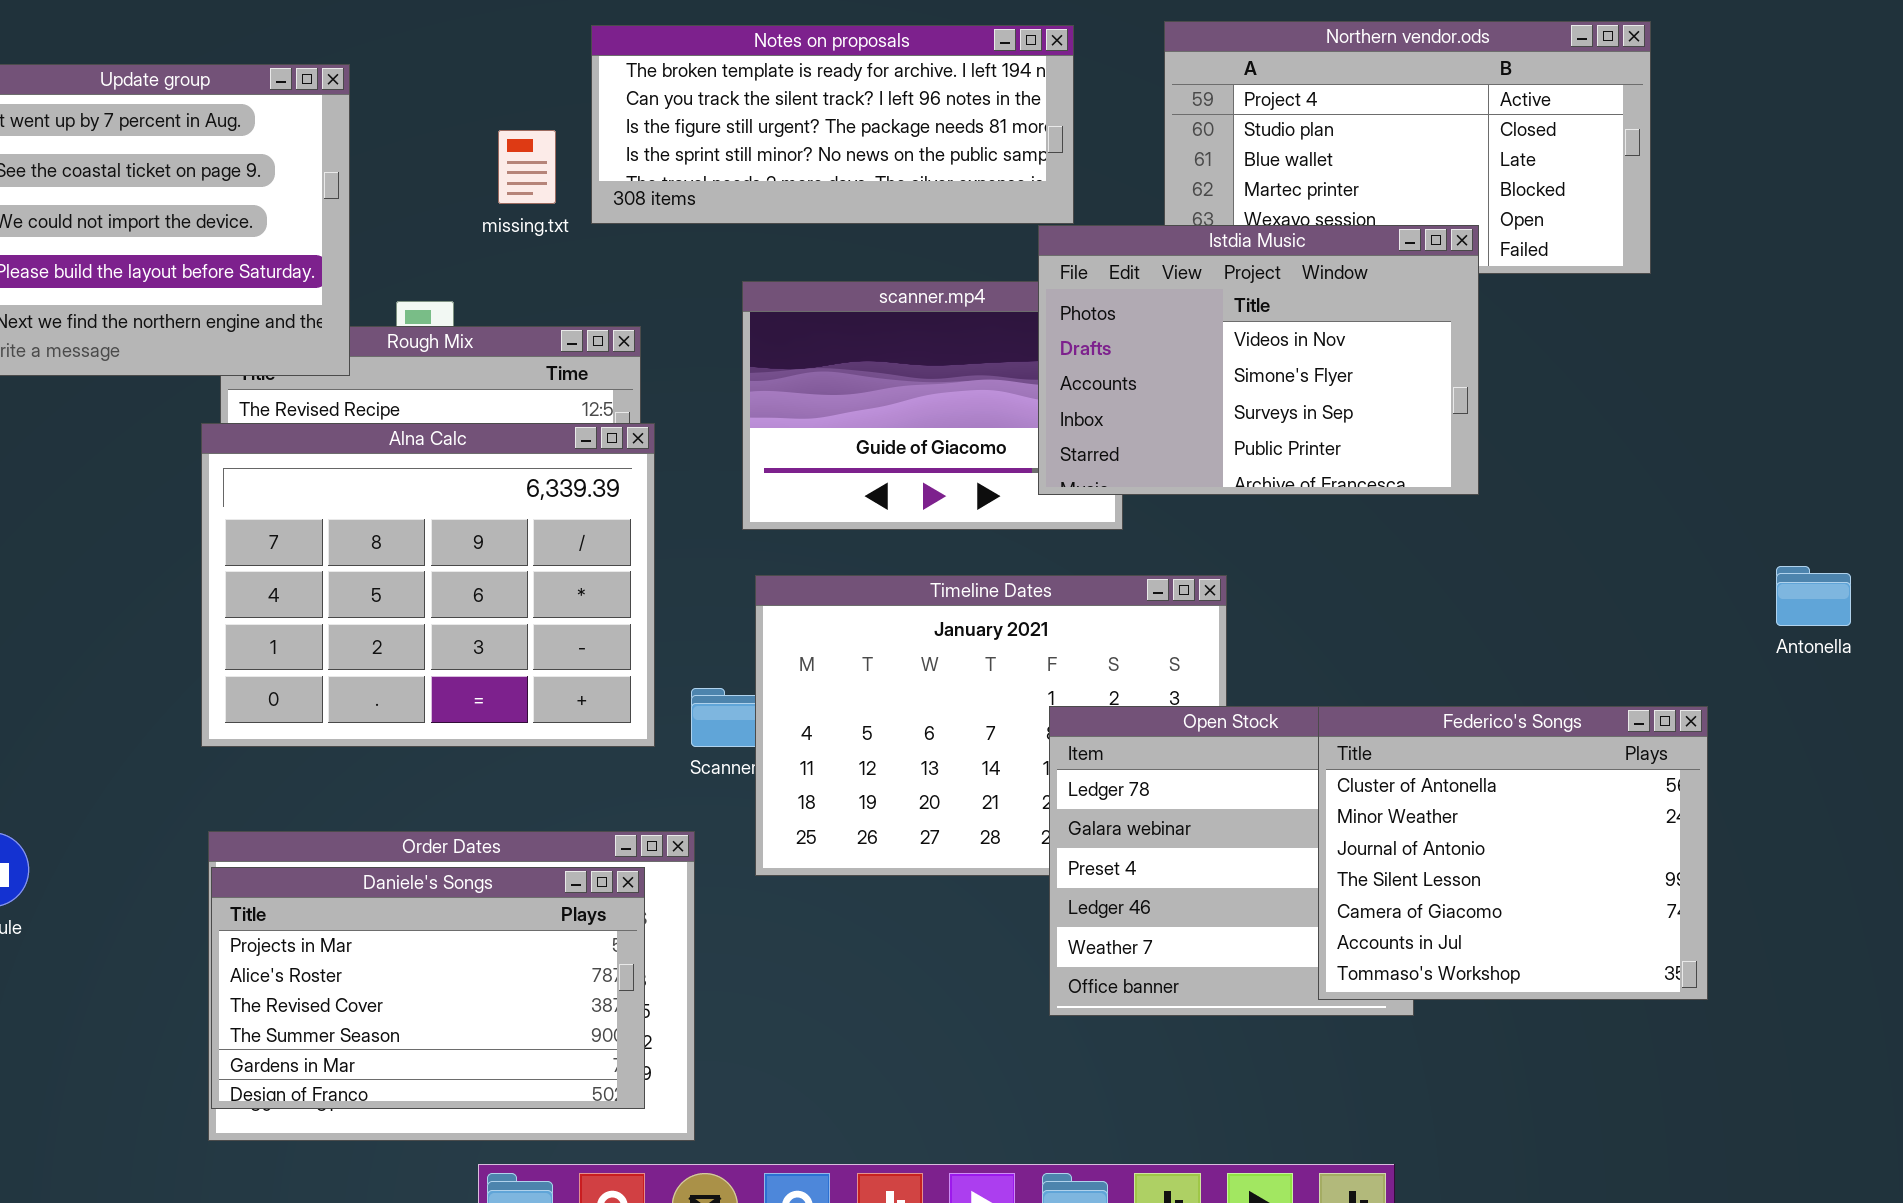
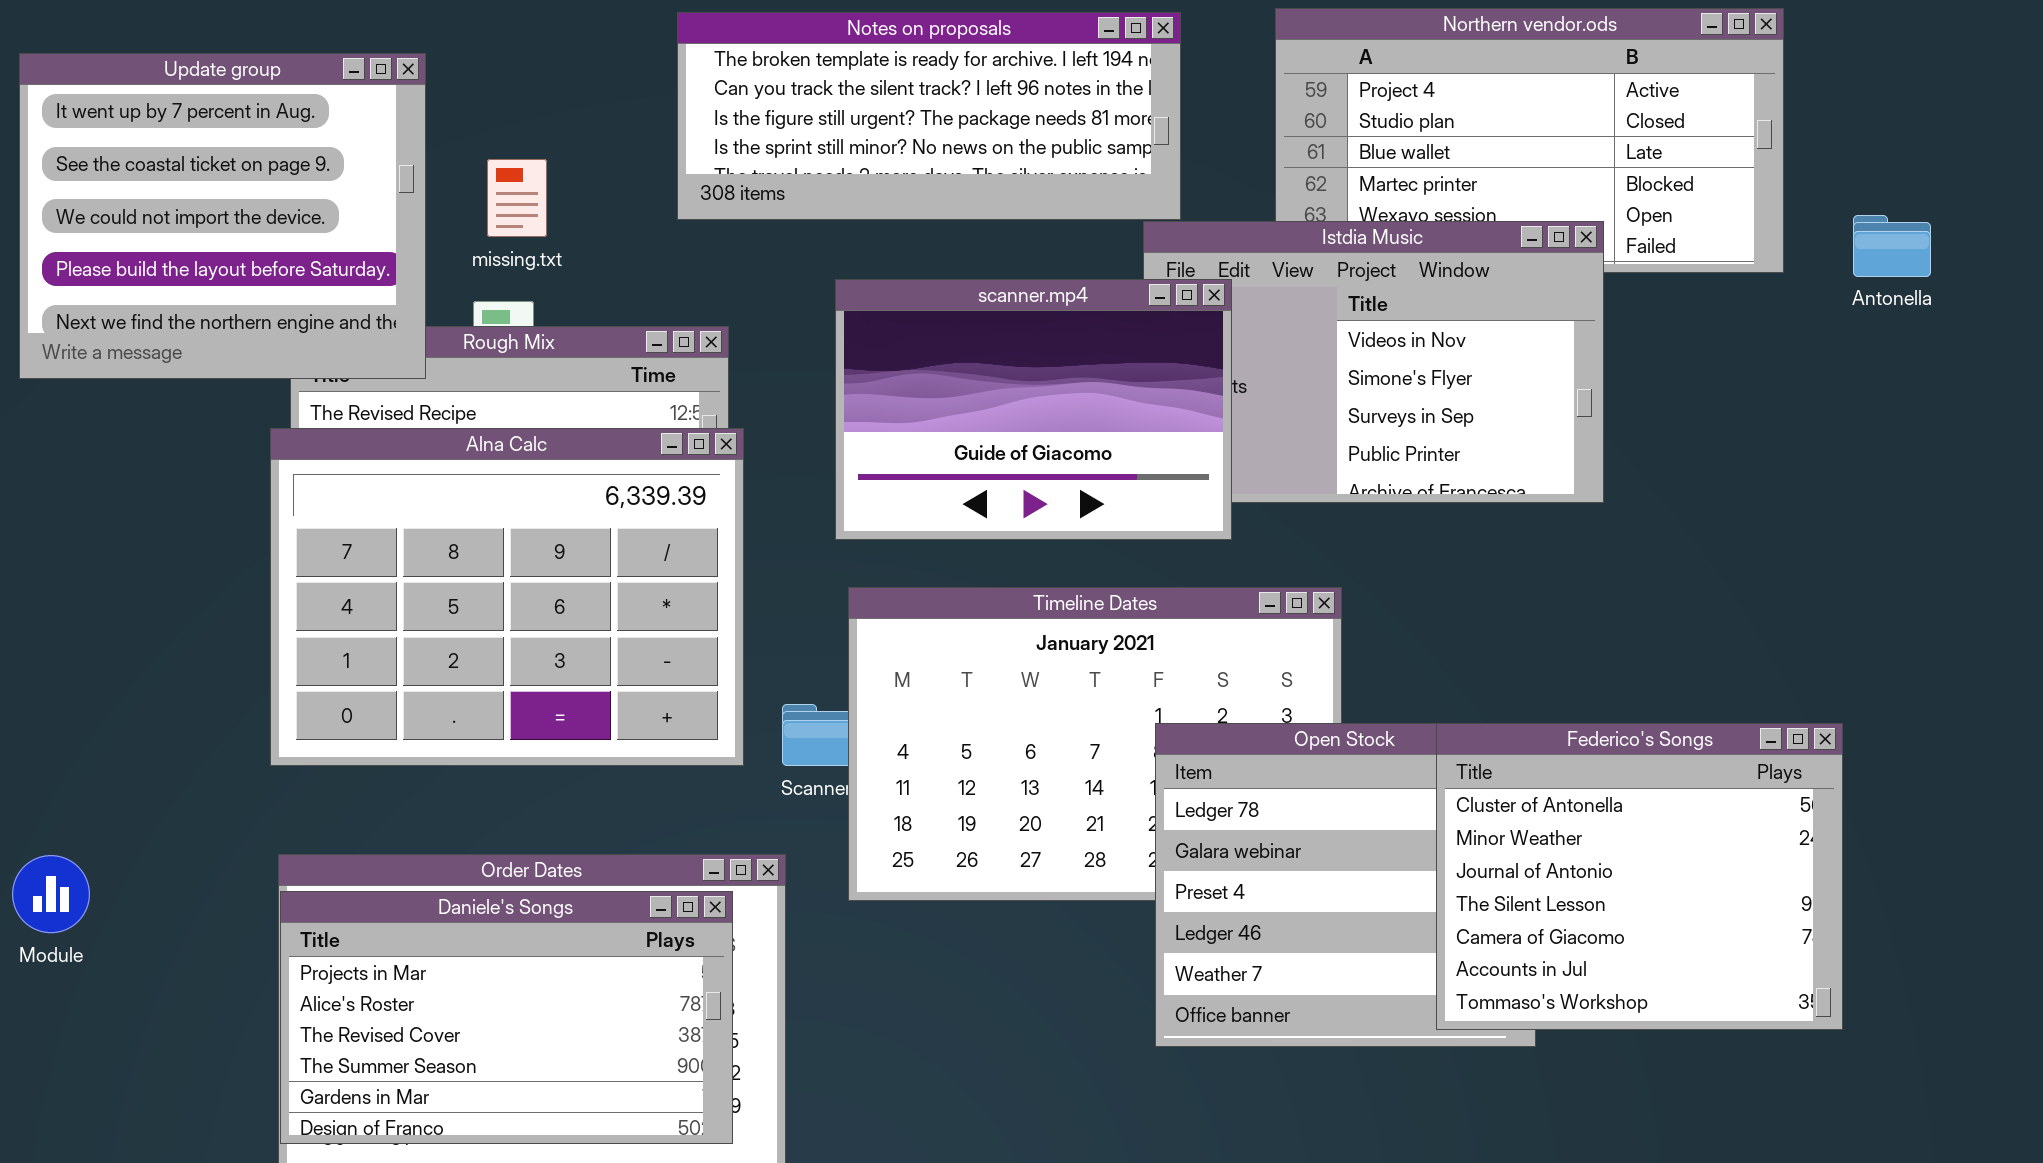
missing.txt: [498,130,556,204] -> [487,159,547,237], moved
scanner.mp4: [742,281,1123,530] -> [835,279,1232,540], raised
Antonella: [1776,566,1851,626] -> [1853,215,1931,277], moved

